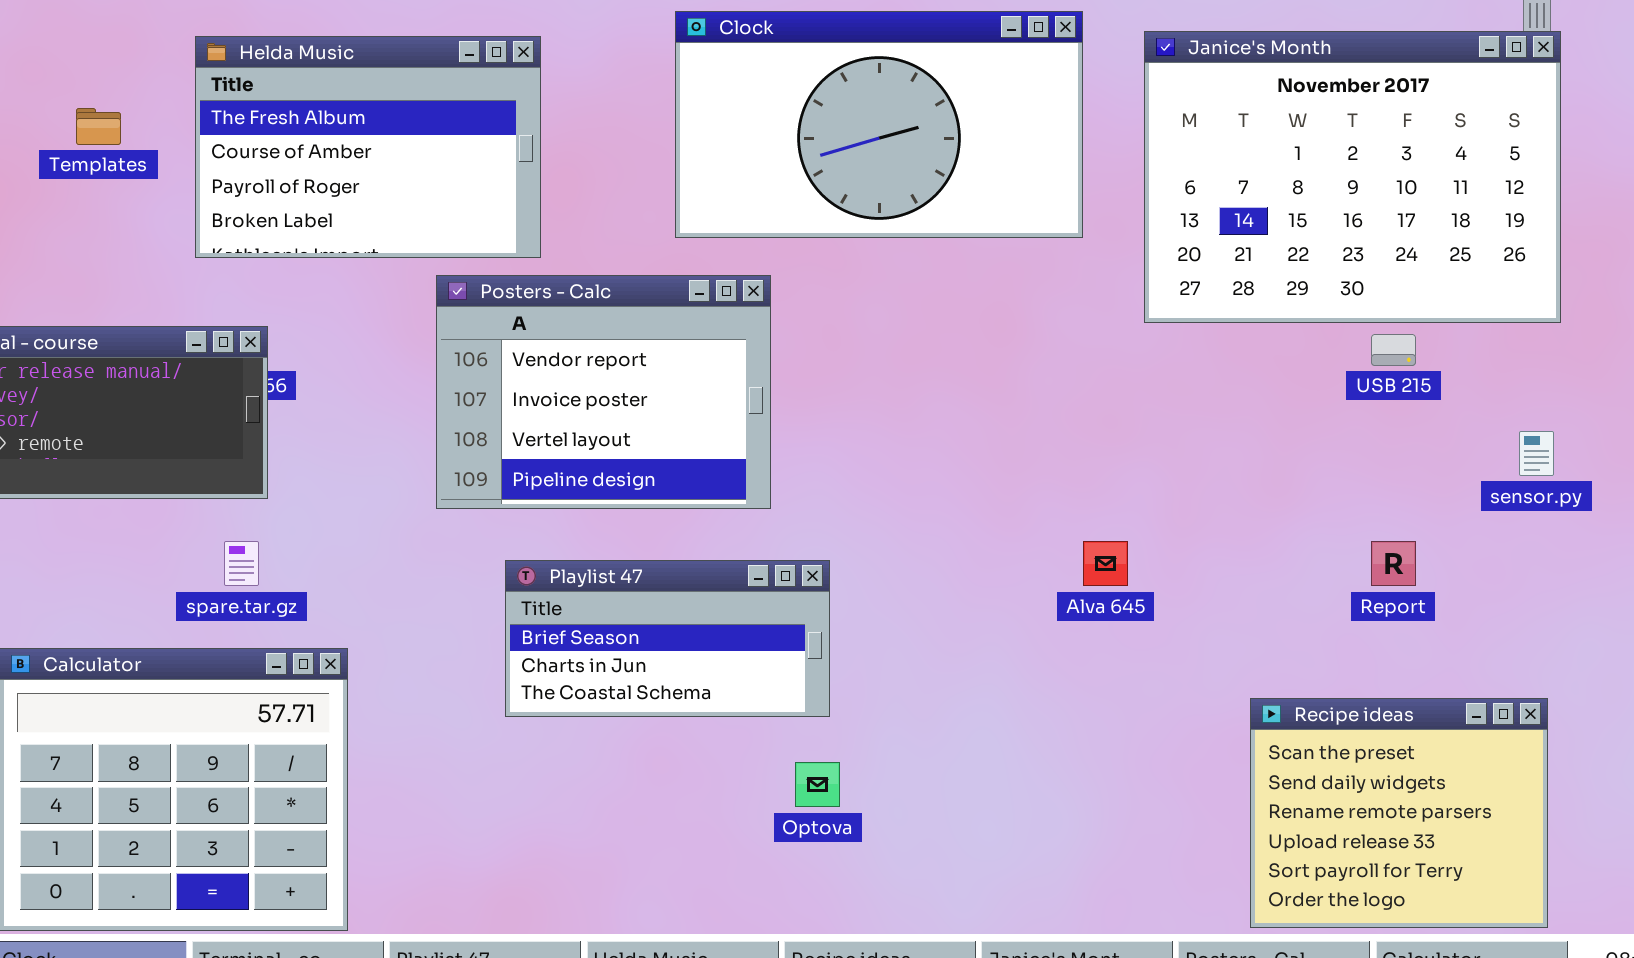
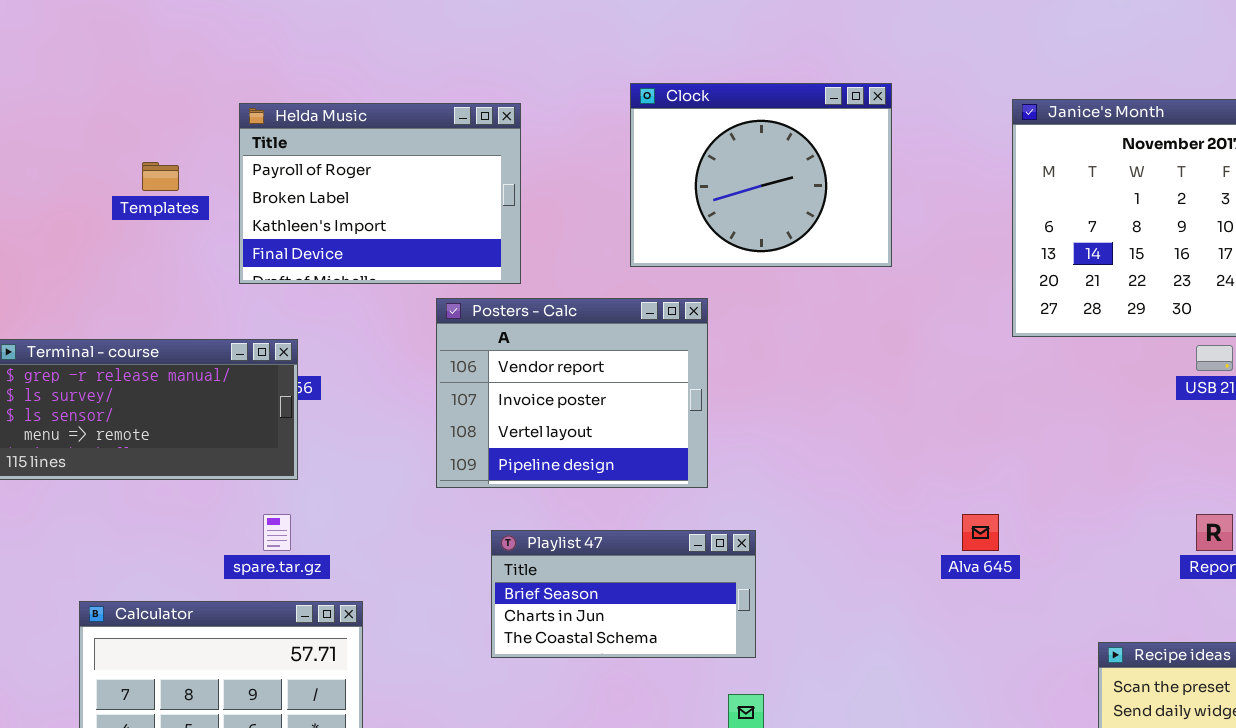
Clock: [675,11,1083,238] -> [630,83,892,267], resized
Helda Music: [195,36,541,258] -> [239,103,521,284], scrolled down 2 rows

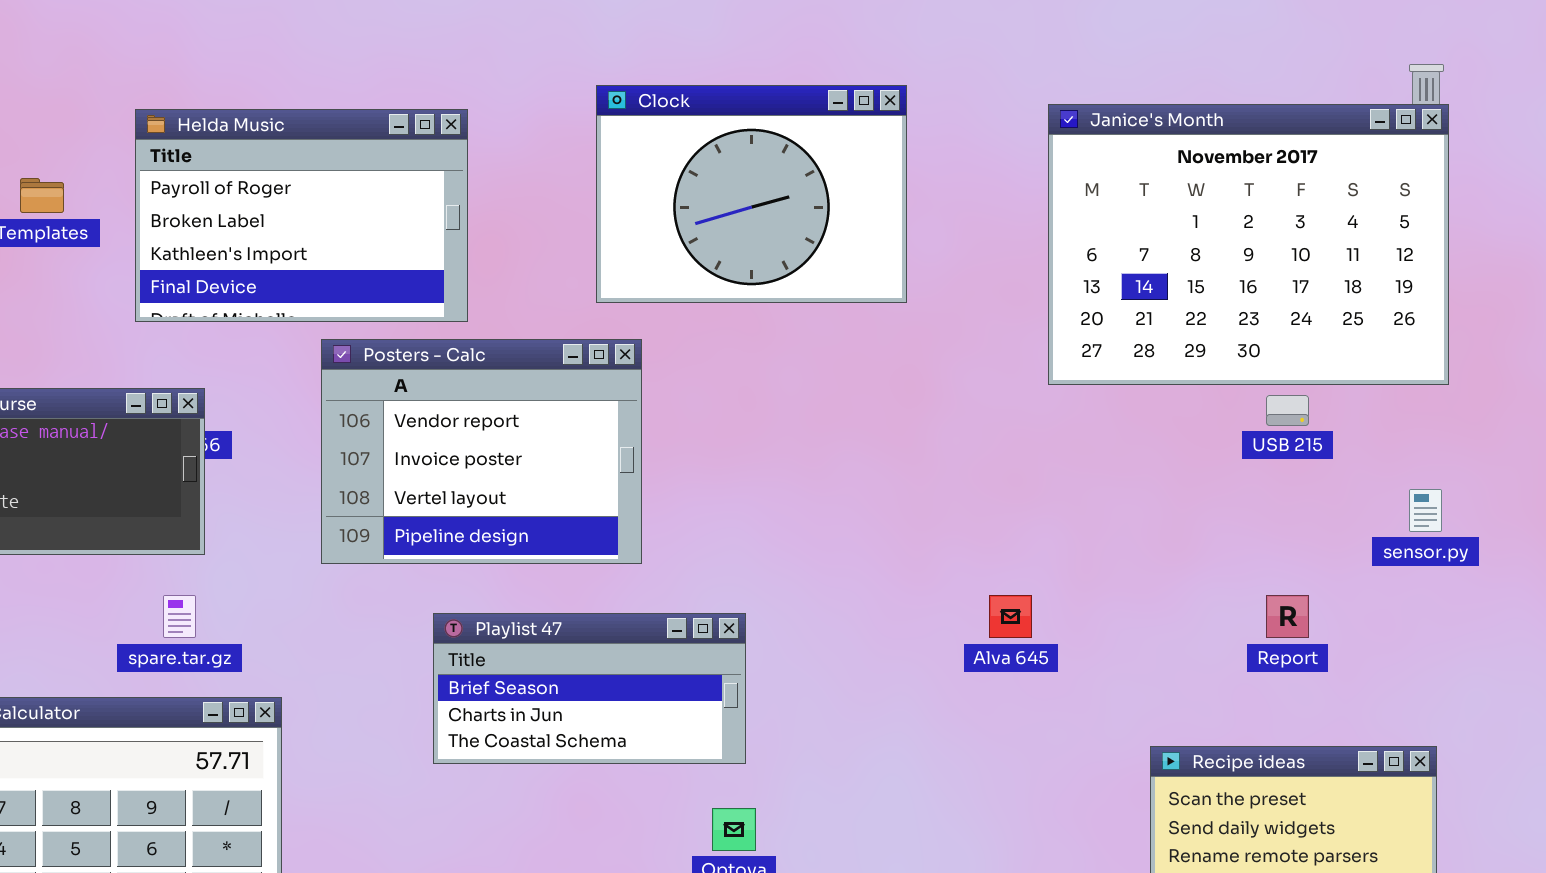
Posters - Calc: [436,298,708,488] -> [321,339,642,564], moved

